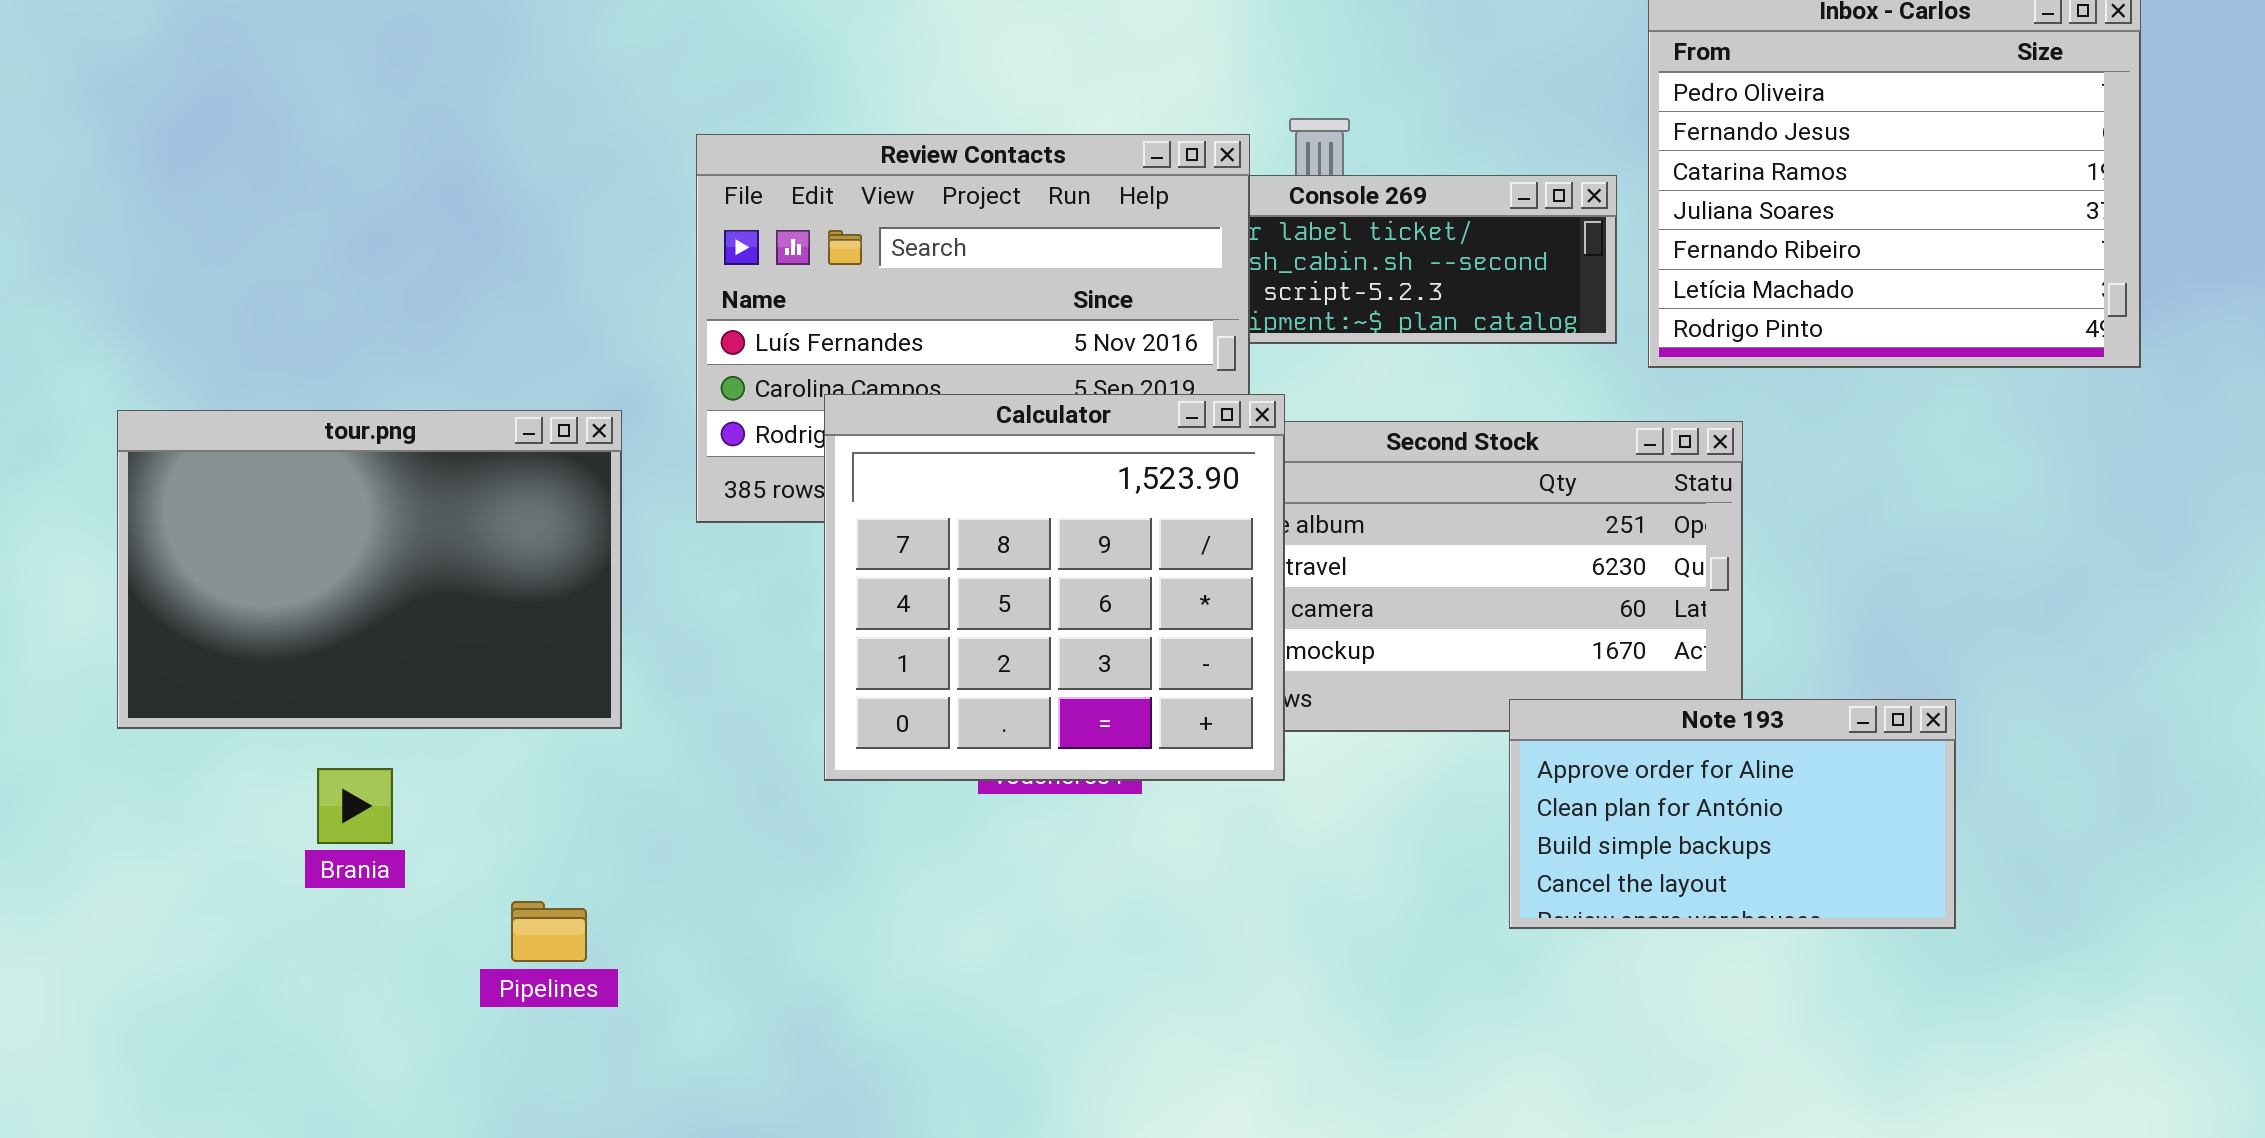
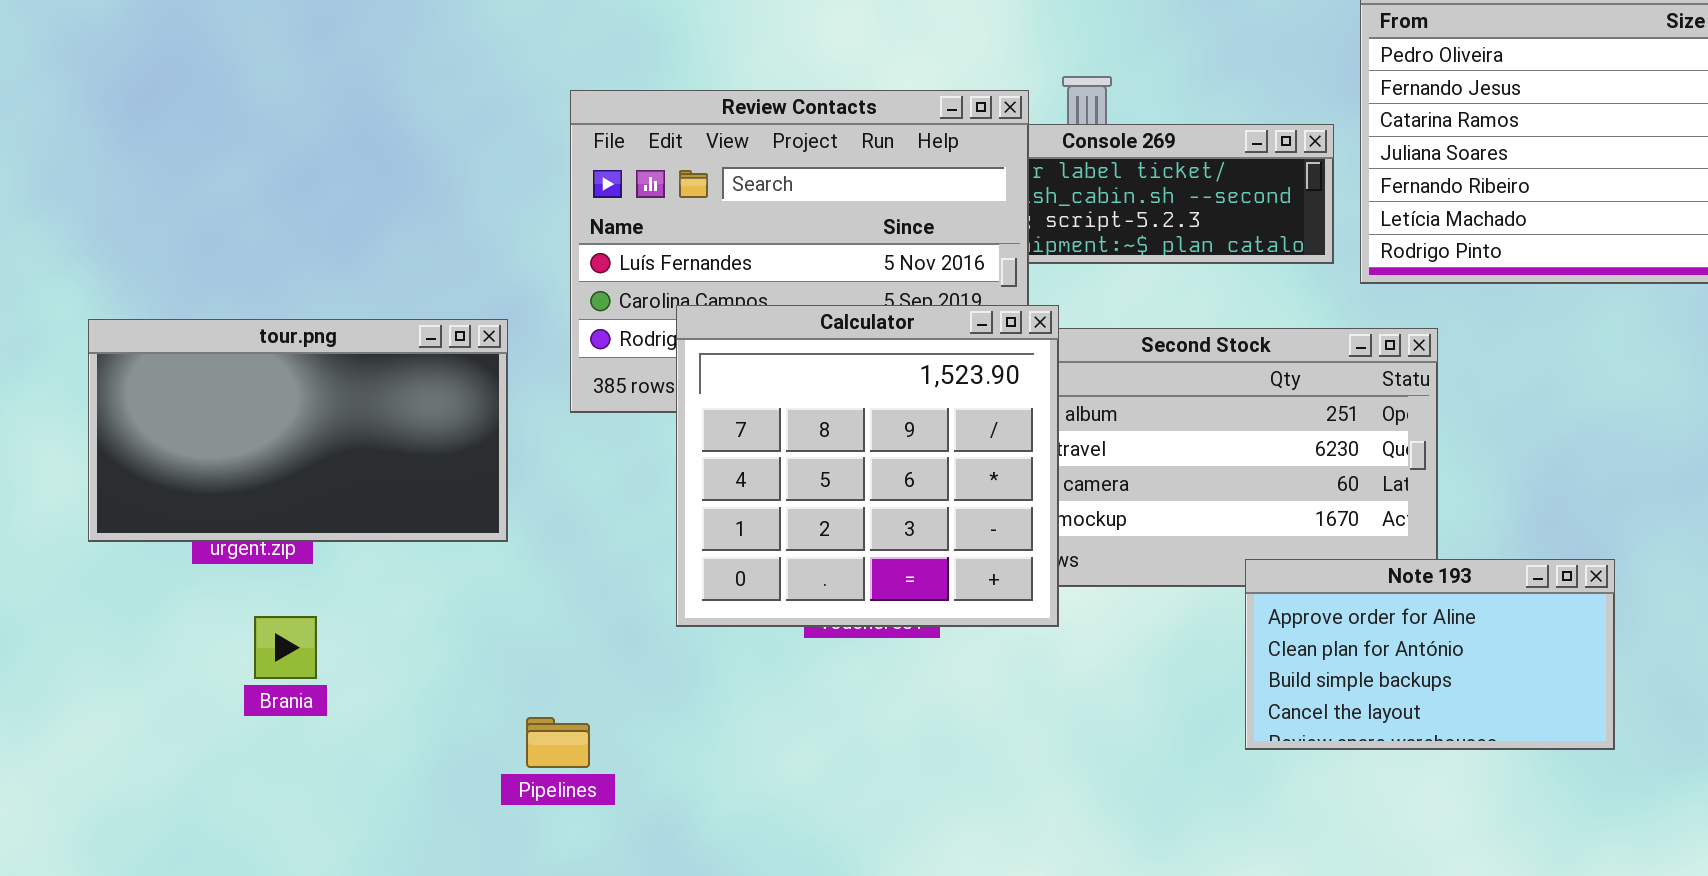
tour.png: [117,410,622,729] -> [88,319,508,542], resized
Pipelines: [511,901,587,962] -> [526,717,590,768], moved

